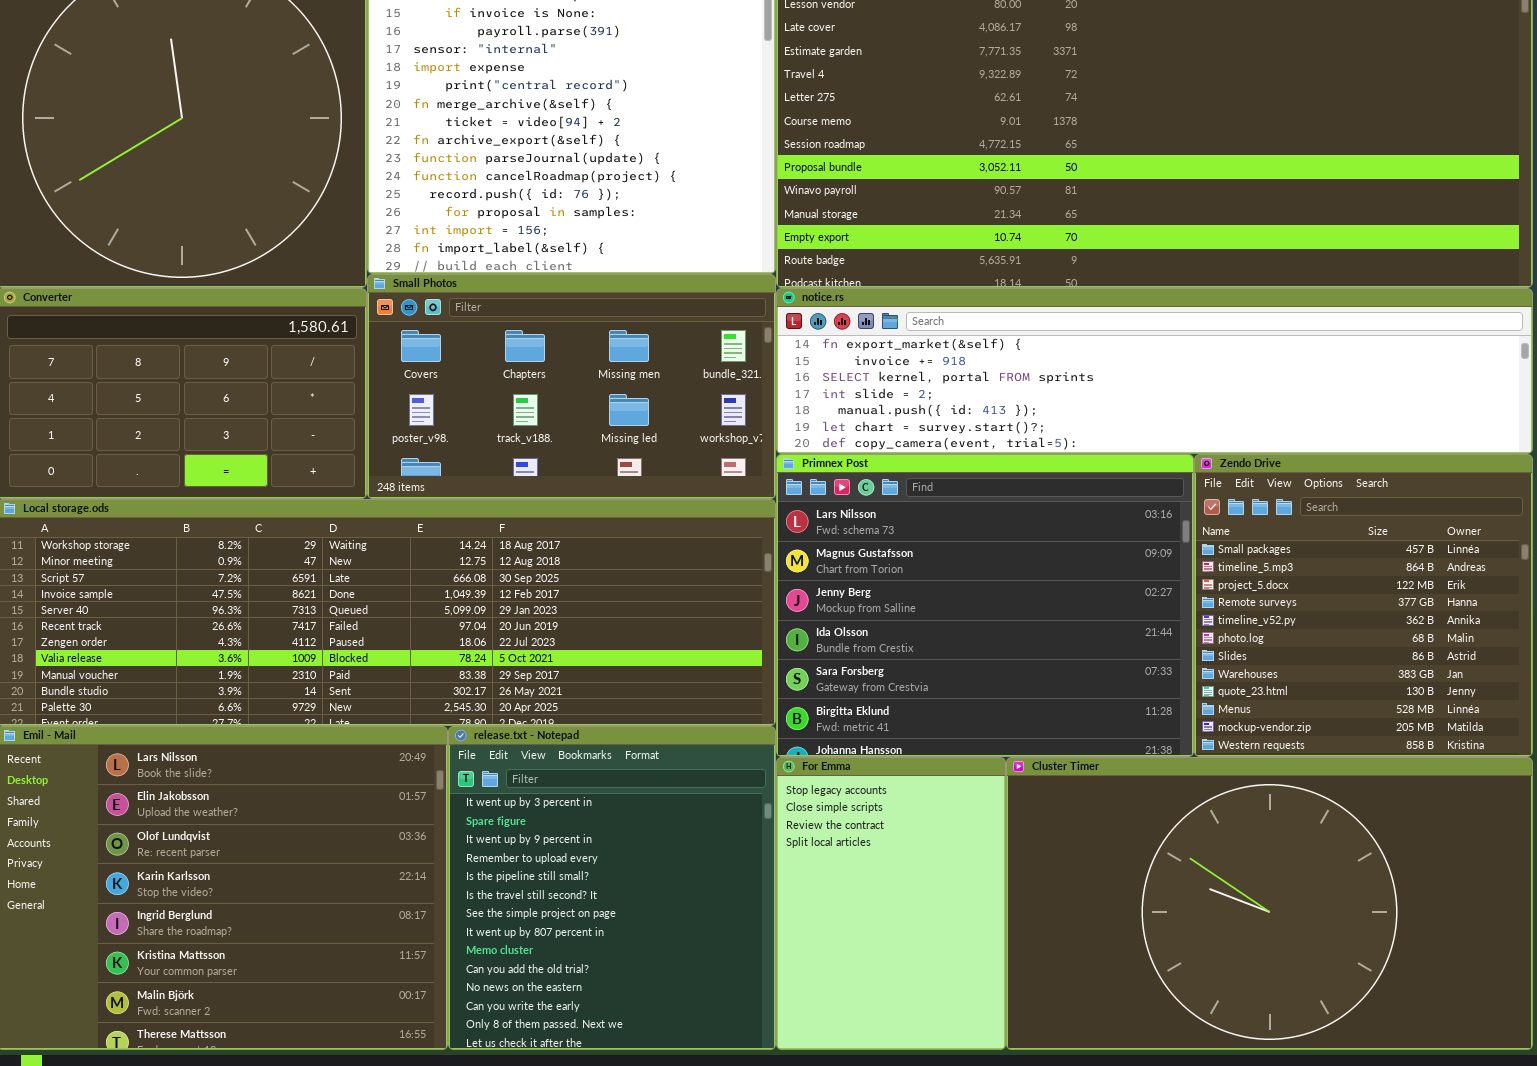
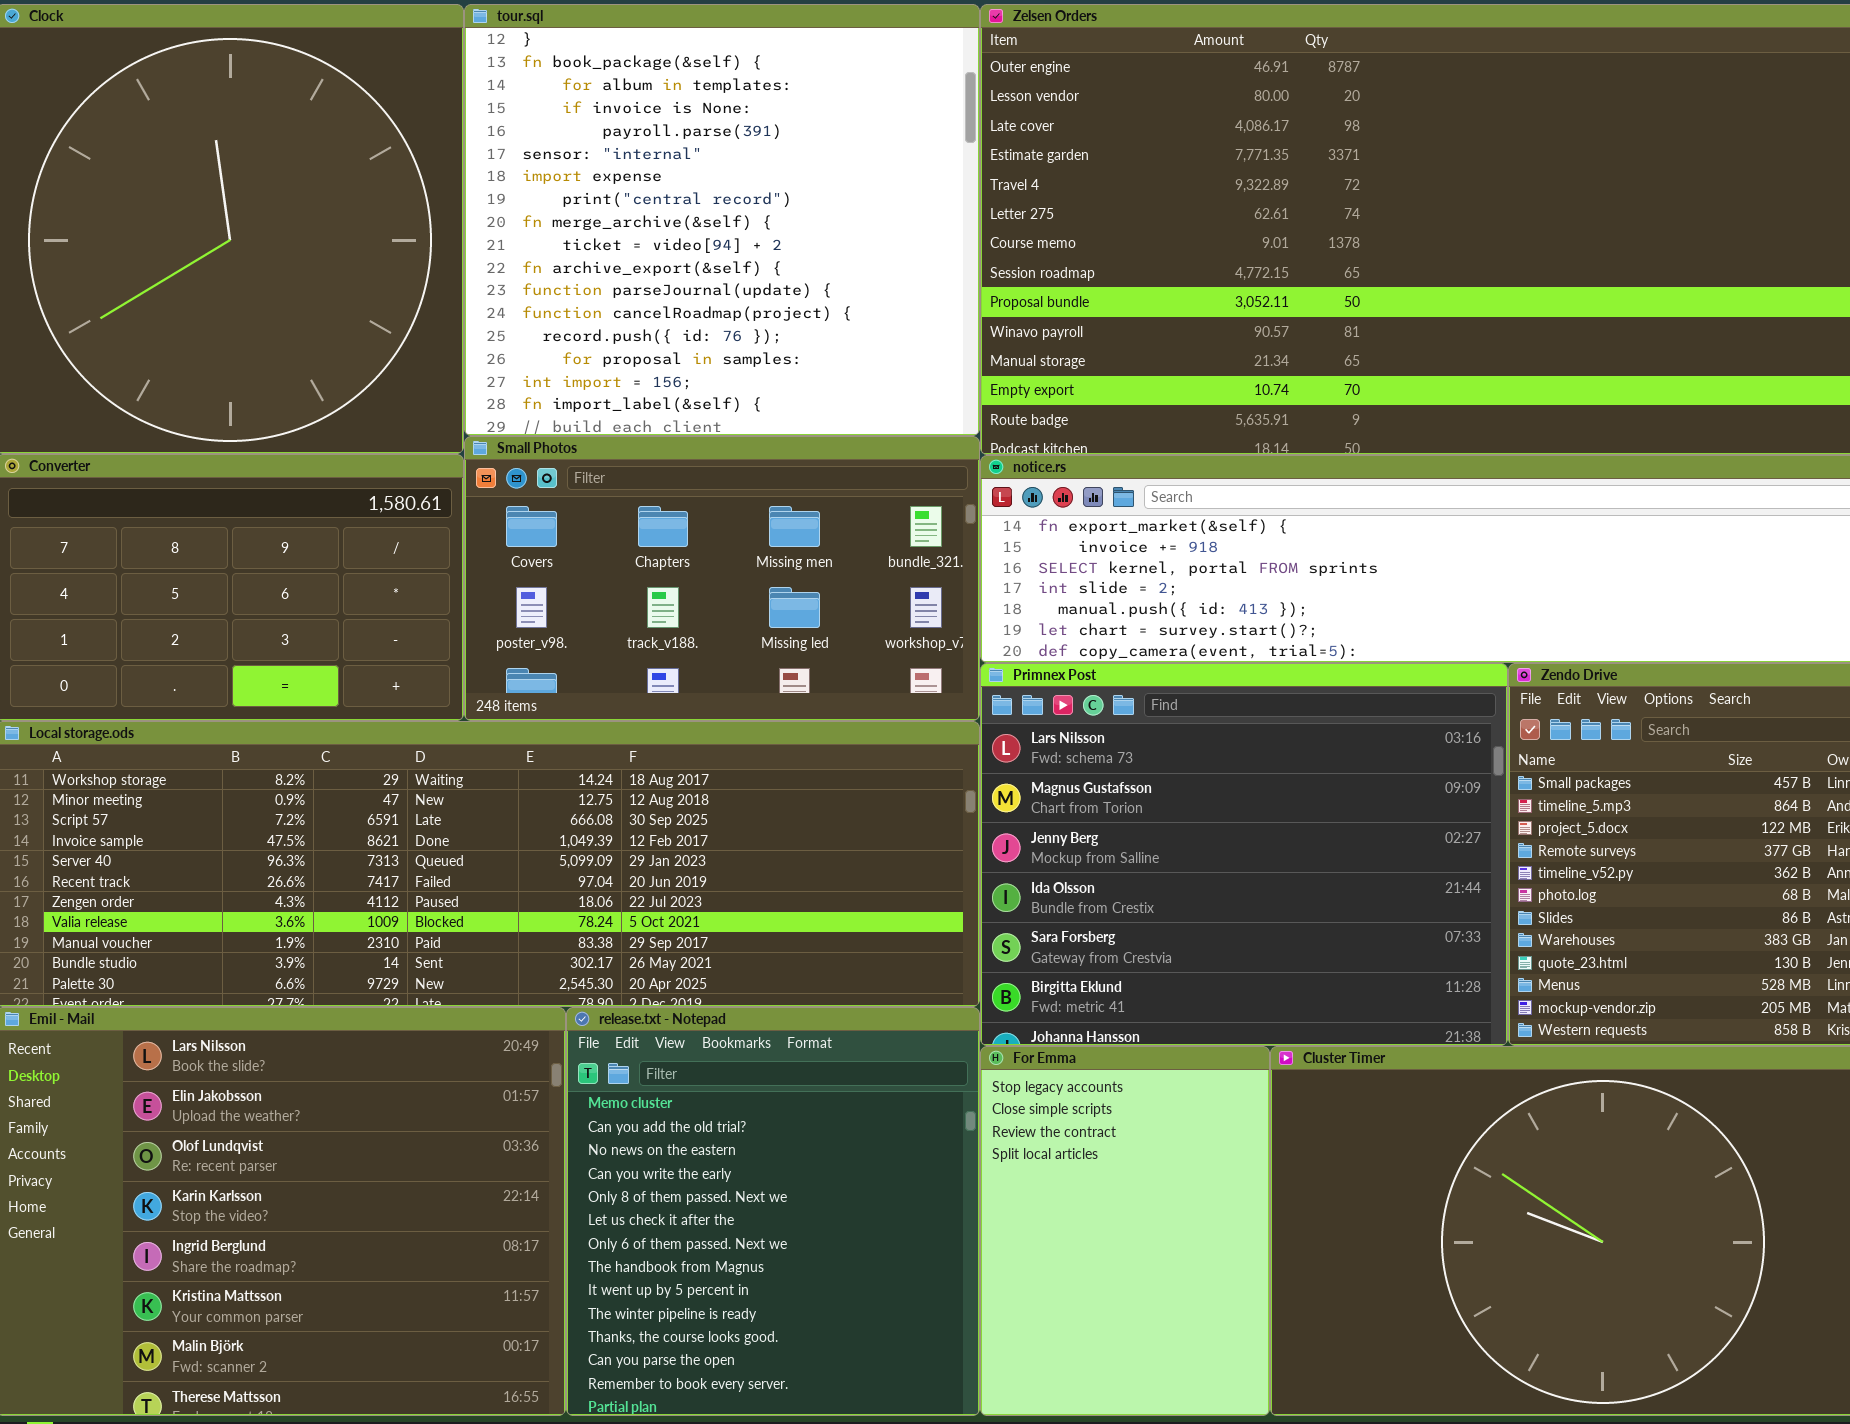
release.txt - Notepad: [448,726,776,1050] -> [566,1007,980,1416], scrolled down 8 rows

